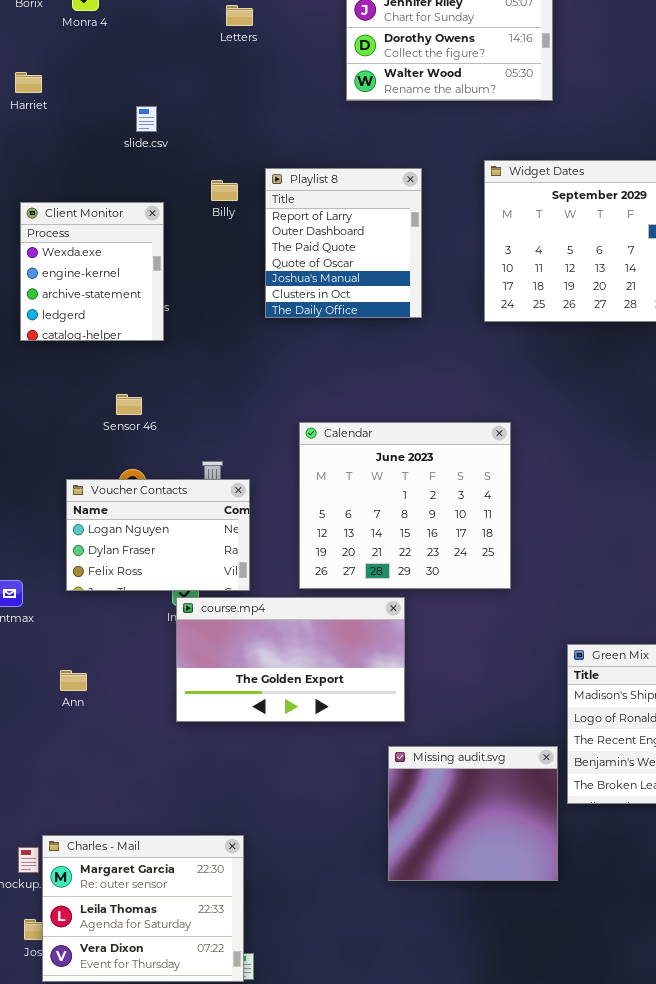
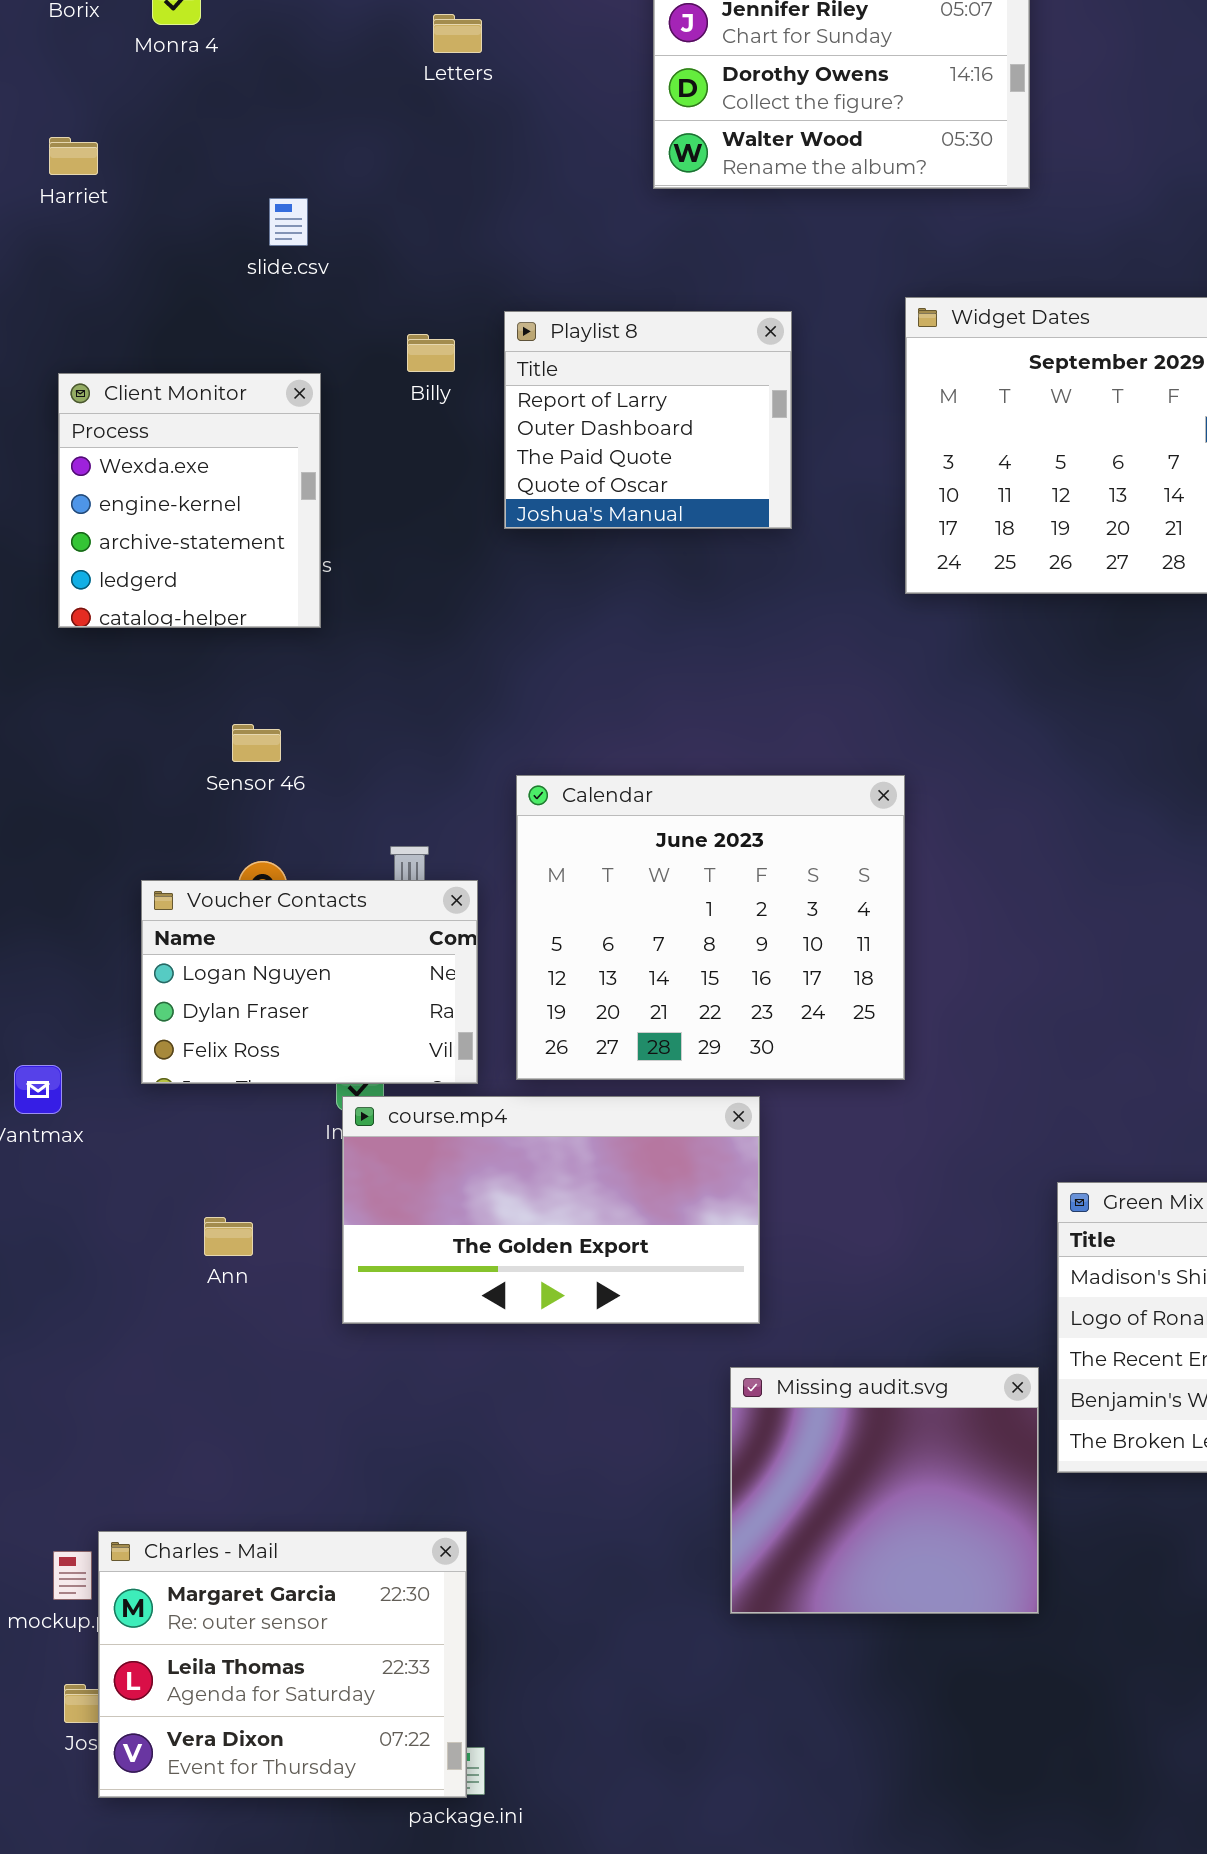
Playlist 8: [265,168,422,318] -> [504,311,792,529], resized
Calendar: [299,422,511,589] -> [516,775,905,1080], moved
Ann: [60,670,87,691] -> [204,1217,253,1256], moved

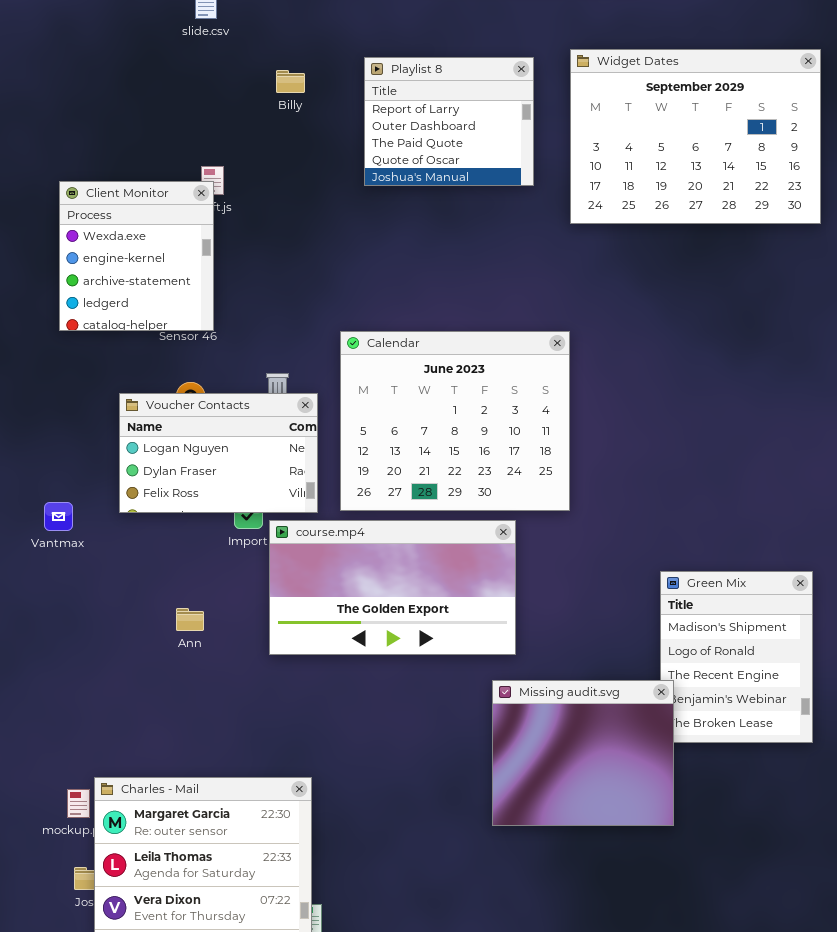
Playlist 8: [504,311,792,529] -> [364,57,534,186], moved
Client Monitor: [58,373,321,628] -> [59,181,214,331], moved
course.mp4: [342,1096,760,1324] -> [269,520,516,655], moved
Ann: [204,1217,253,1256] -> [176,608,204,631], moved
Missing audit.svg: [730,1367,1039,1614] -> [492,680,674,826], moved

